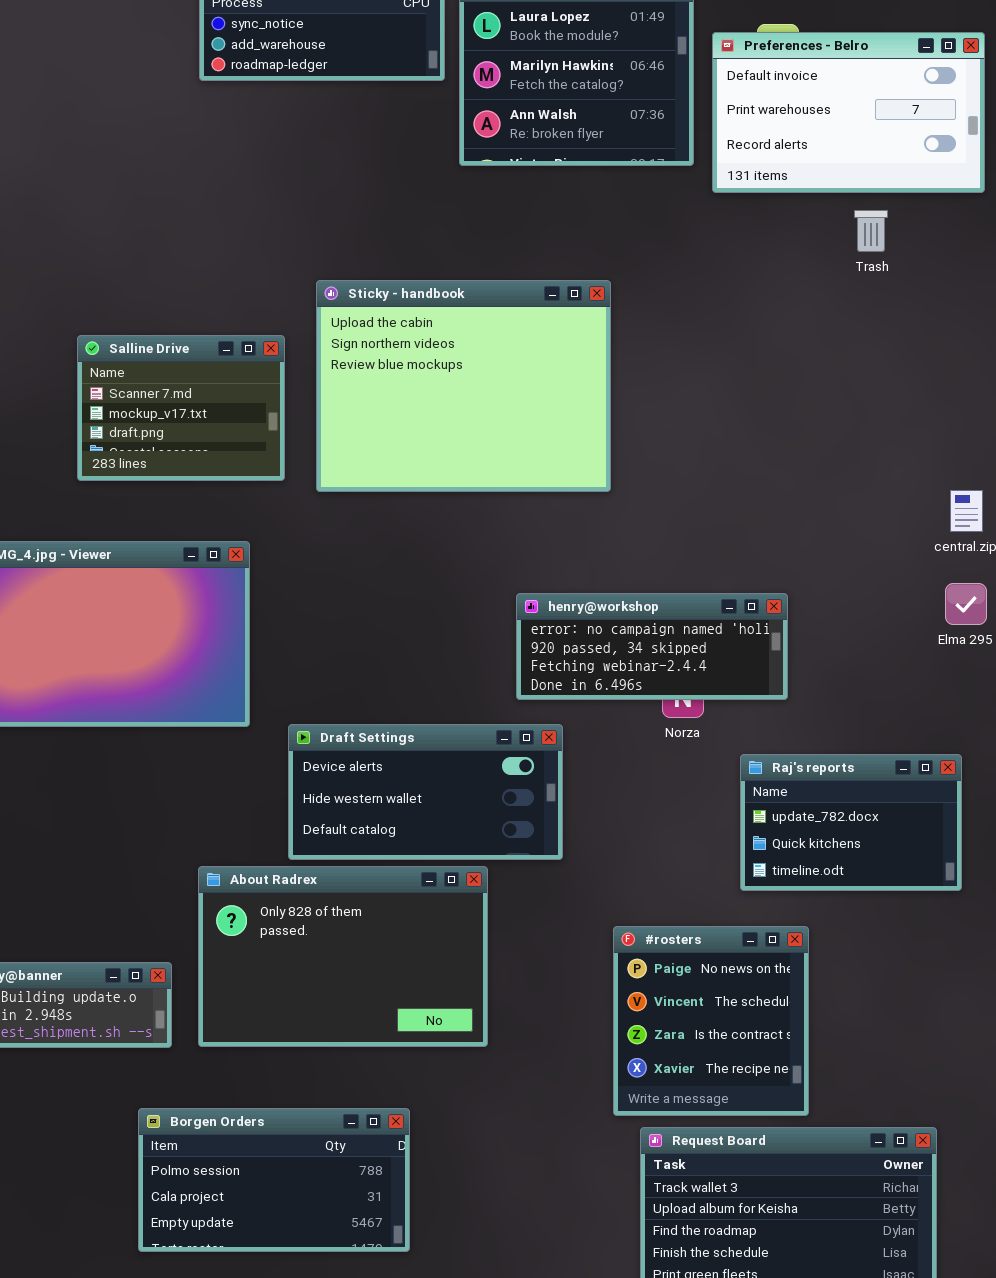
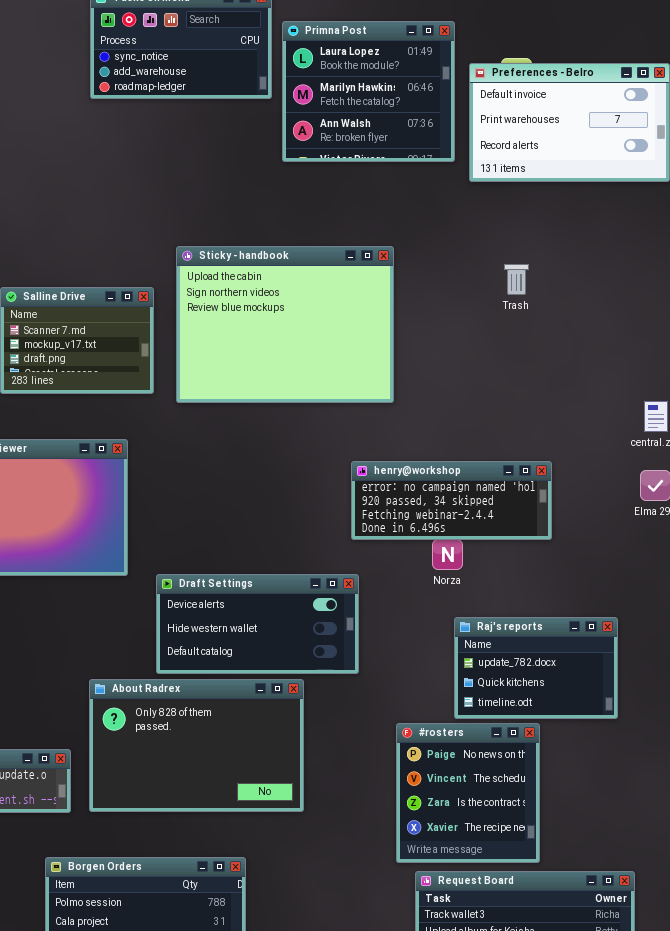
Trash: [854,210,888,252] -> [504,264,529,295], moved
henry@workshop: [516,593,788,700] -> [351,461,552,540], moved
Raj's reports: [740,754,962,891] -> [454,617,618,719], moved

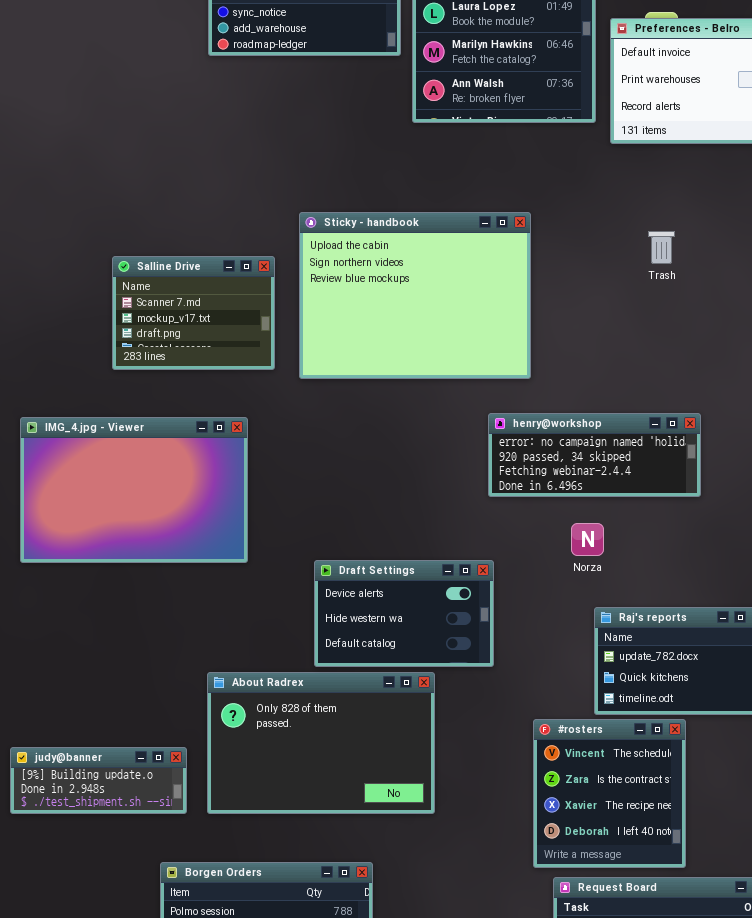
henry@workshop: [351,461,552,540] -> [488,413,701,497], moved
Draft Settings: [156,574,359,674] -> [314,560,494,667], resized
#rosters: [396,723,540,863] -> [533,719,686,868], scrolled down 1 row

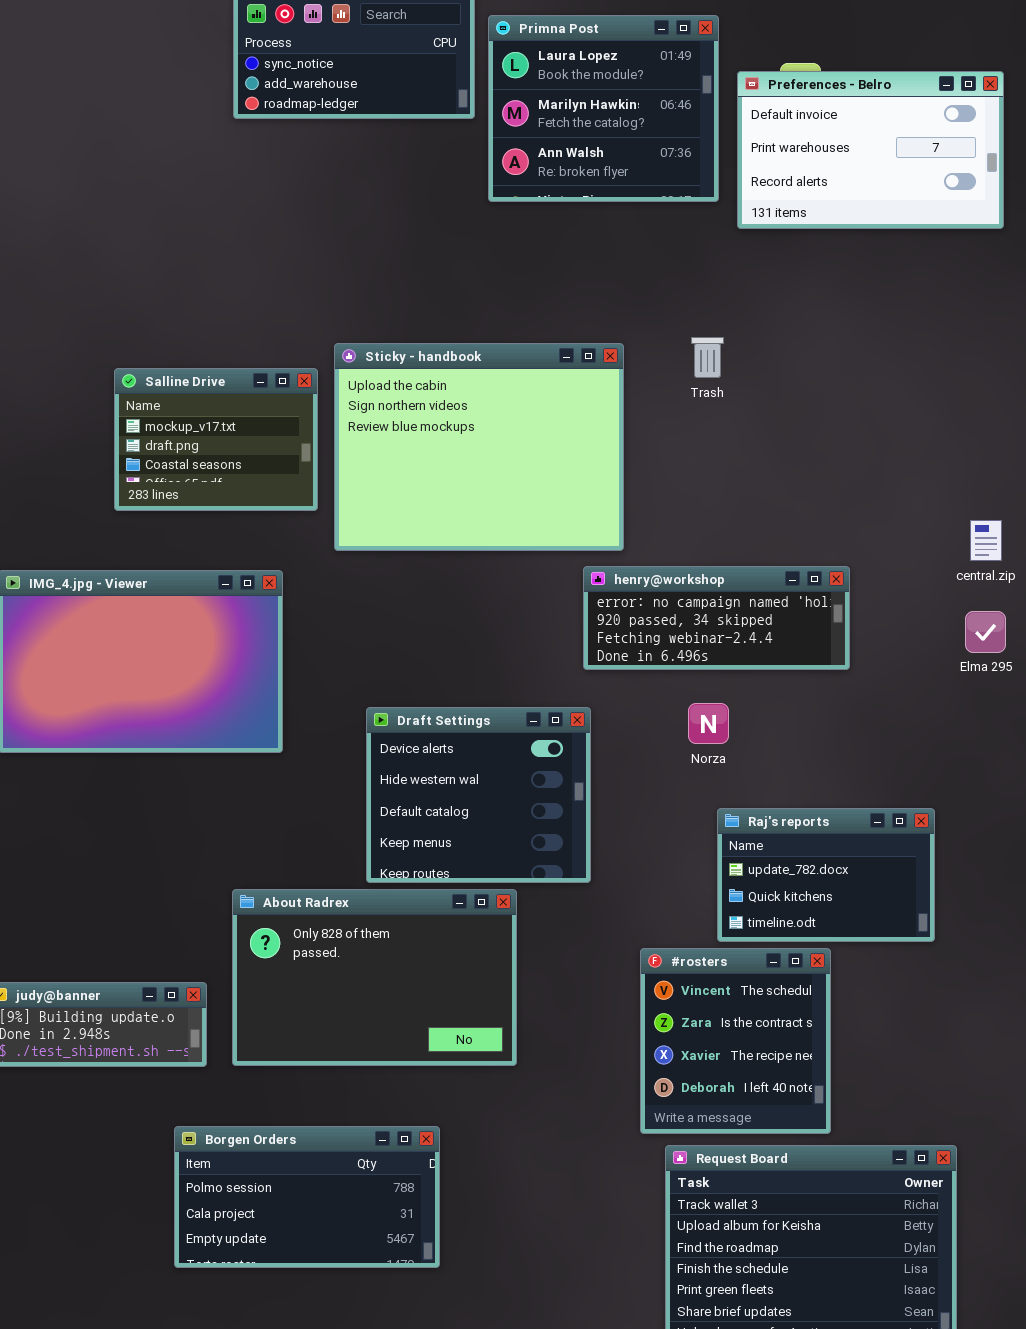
Sticky - handbook: [299,212,531,379] -> [334,343,624,551], moved
Trash: [648,231,675,264] -> [691,337,724,378], moved
Salline Drive: [112,256,275,370] -> [114,368,318,511], scrolled down 1 row
Draft Settings: [314,560,494,667] -> [366,707,591,883], resized

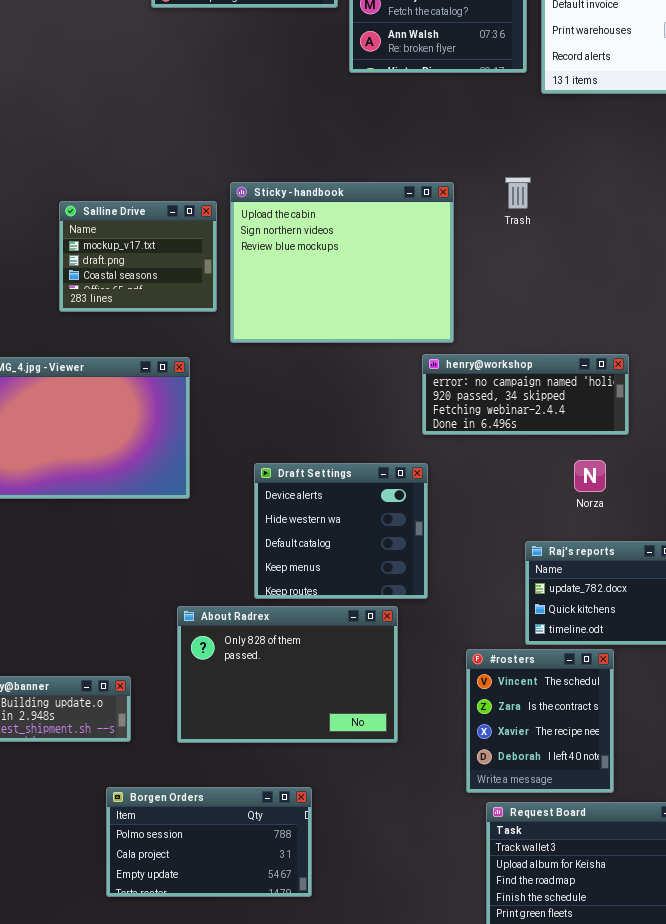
Norza: [688,703,729,744] -> [574,460,606,492], moved
About Radrex: [232,889,517,1066] -> [177,606,398,743], moved

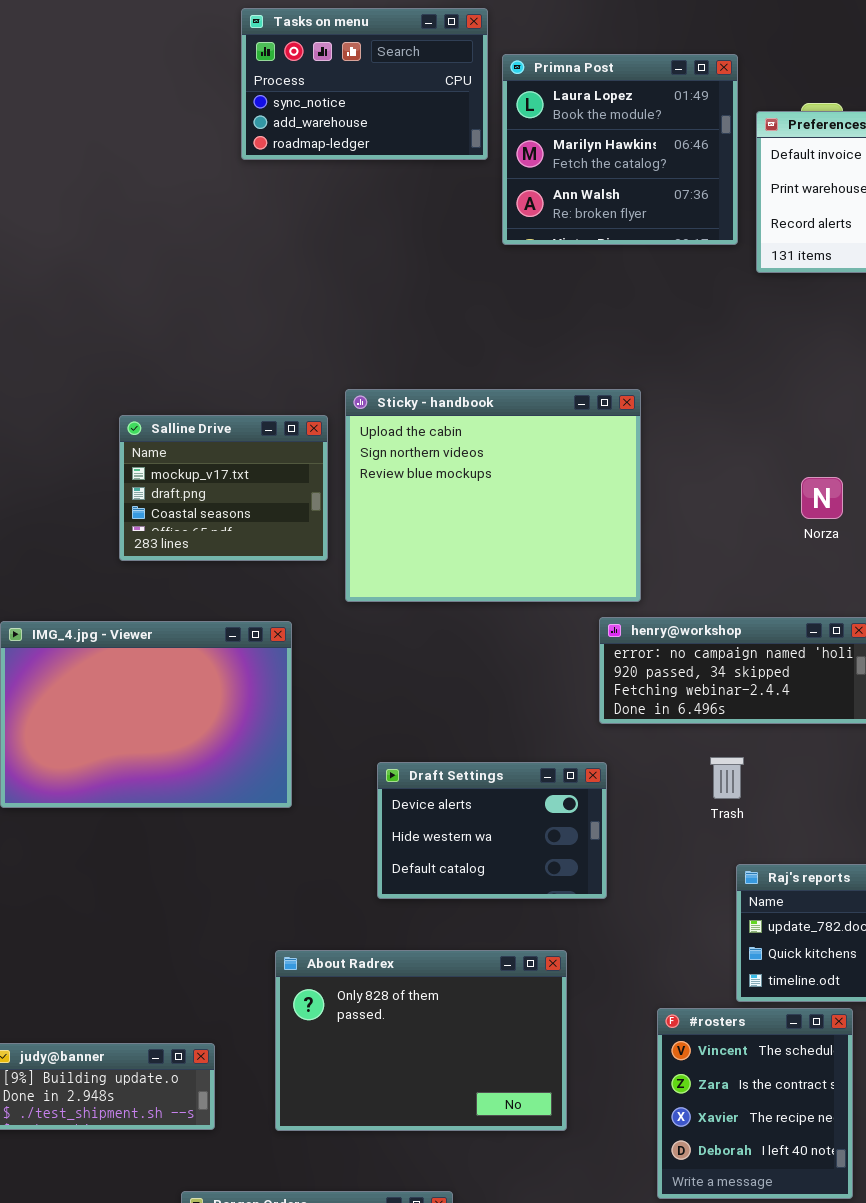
Trash: [505,177,531,209] -> [710,757,744,799], moved
Norza: [574,460,606,492] -> [801,477,843,519], moved
Draft Settings: [254,463,428,599] -> [377,762,607,899], resized

